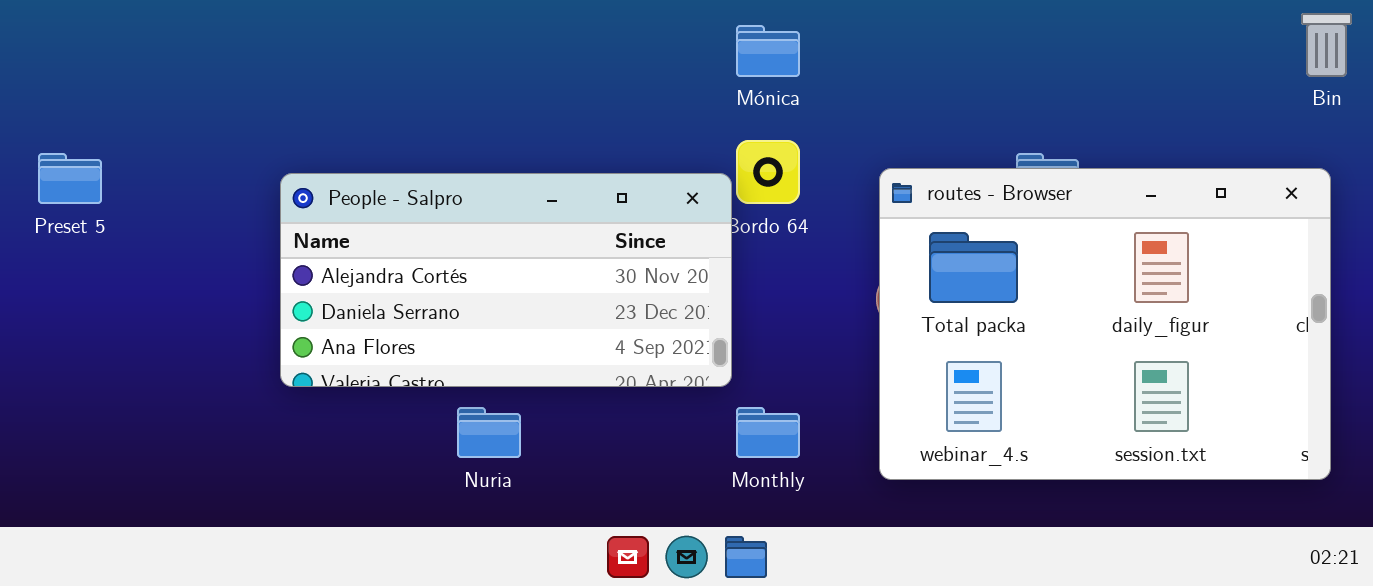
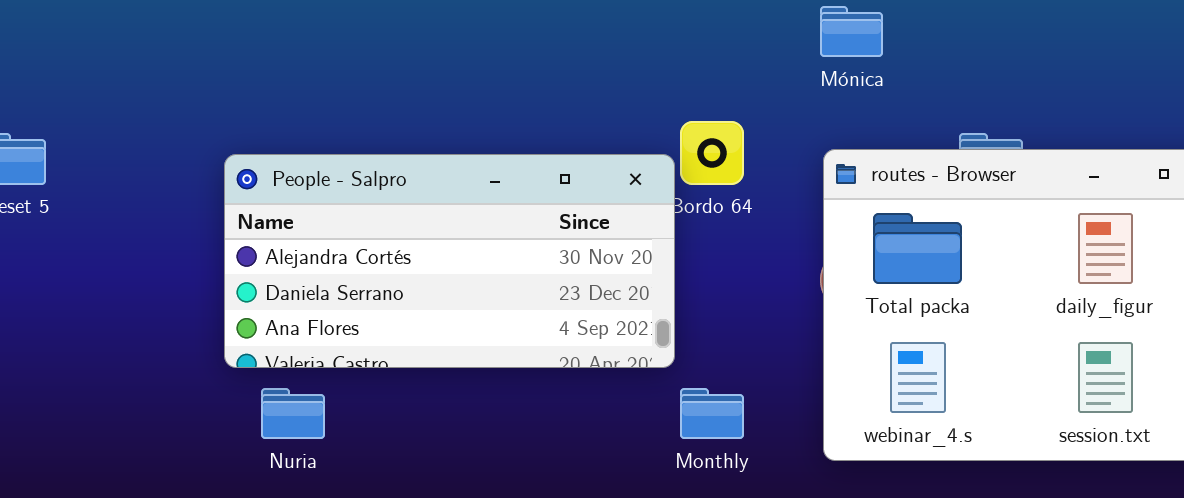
Mónica: [736,25,800,77] -> [820,6,883,57], moved
Nuria: [457,407,521,458] -> [261,388,325,439], moved

